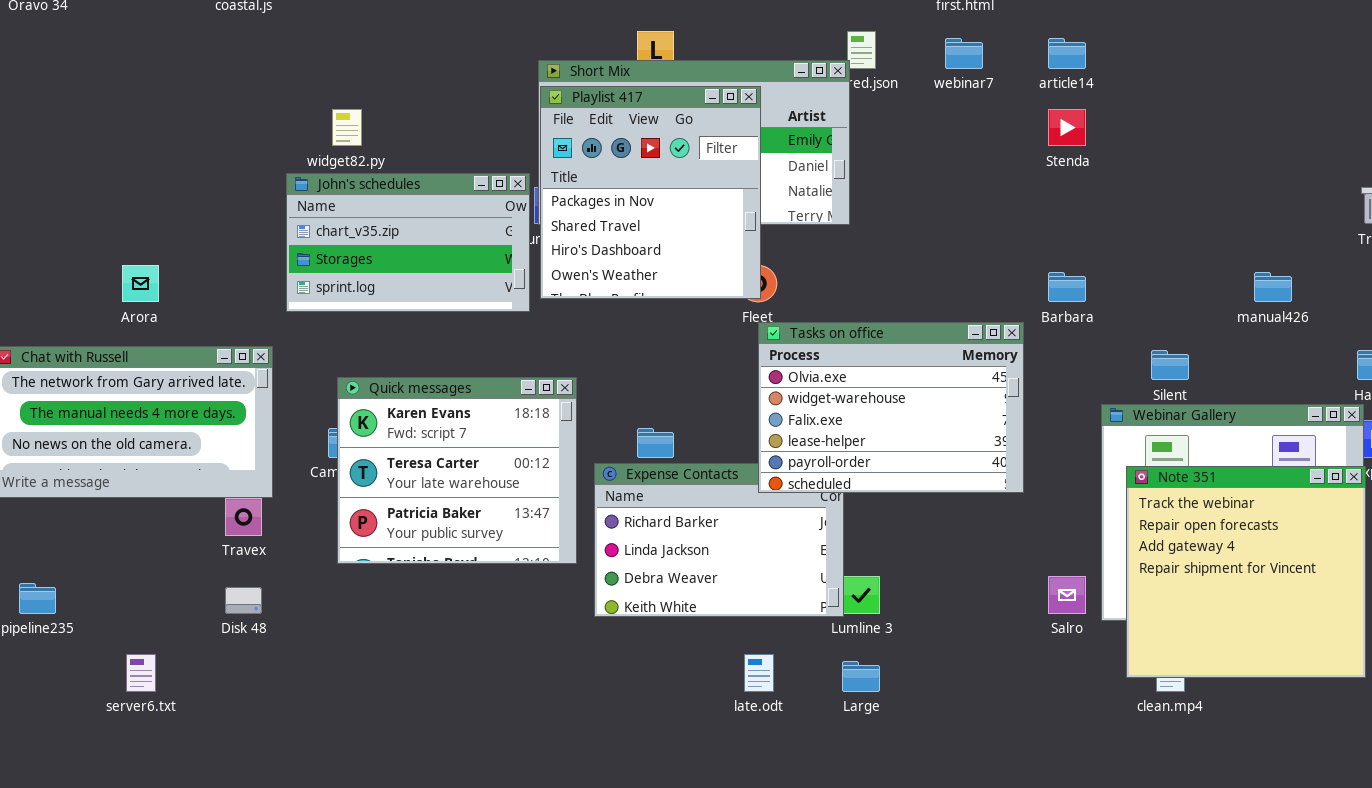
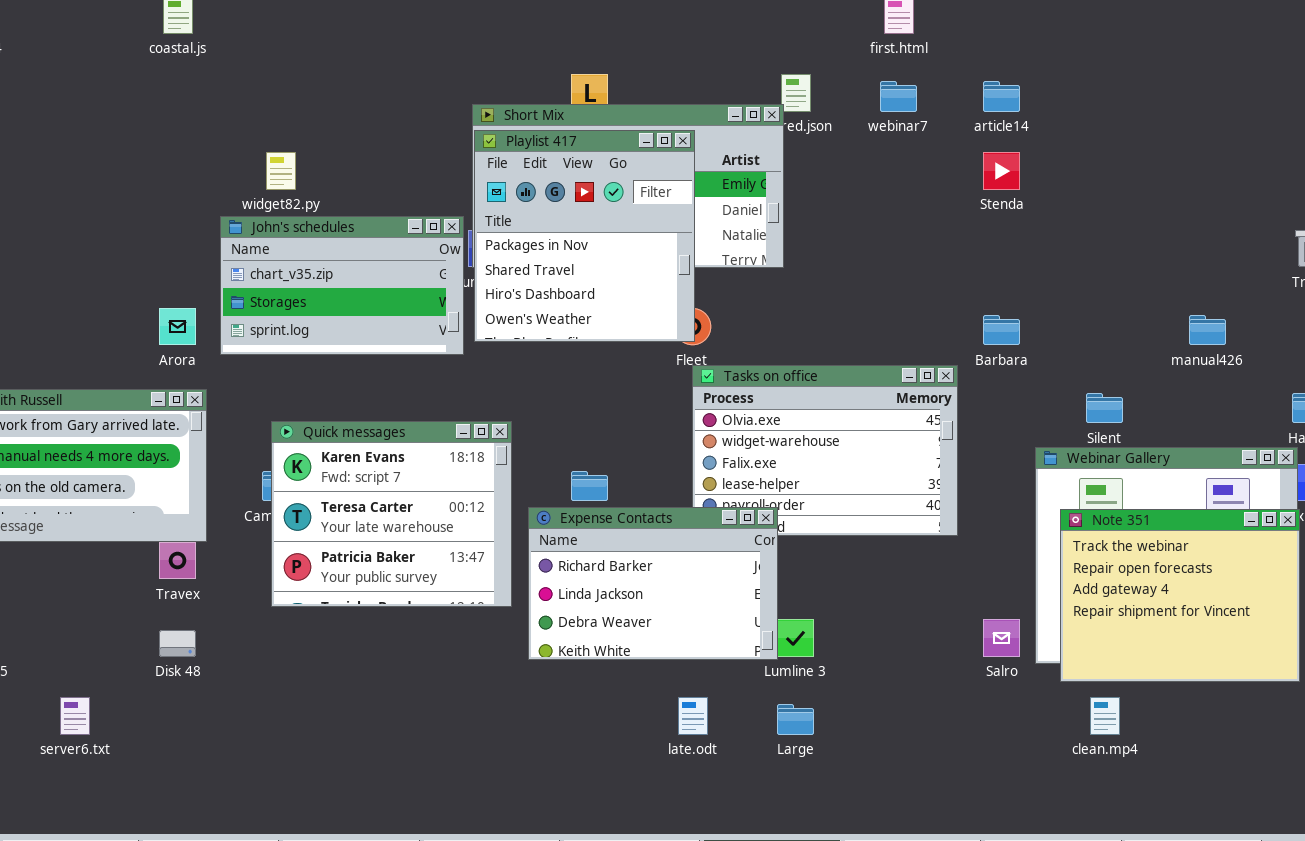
Arora: [122,265,159,302] -> [159,308,196,345], moved
Expense Contacts: [594,463,844,617] -> [528,507,778,660], raised
Note 351: [1126,466,1366,678] -> [1060,509,1300,682], resized

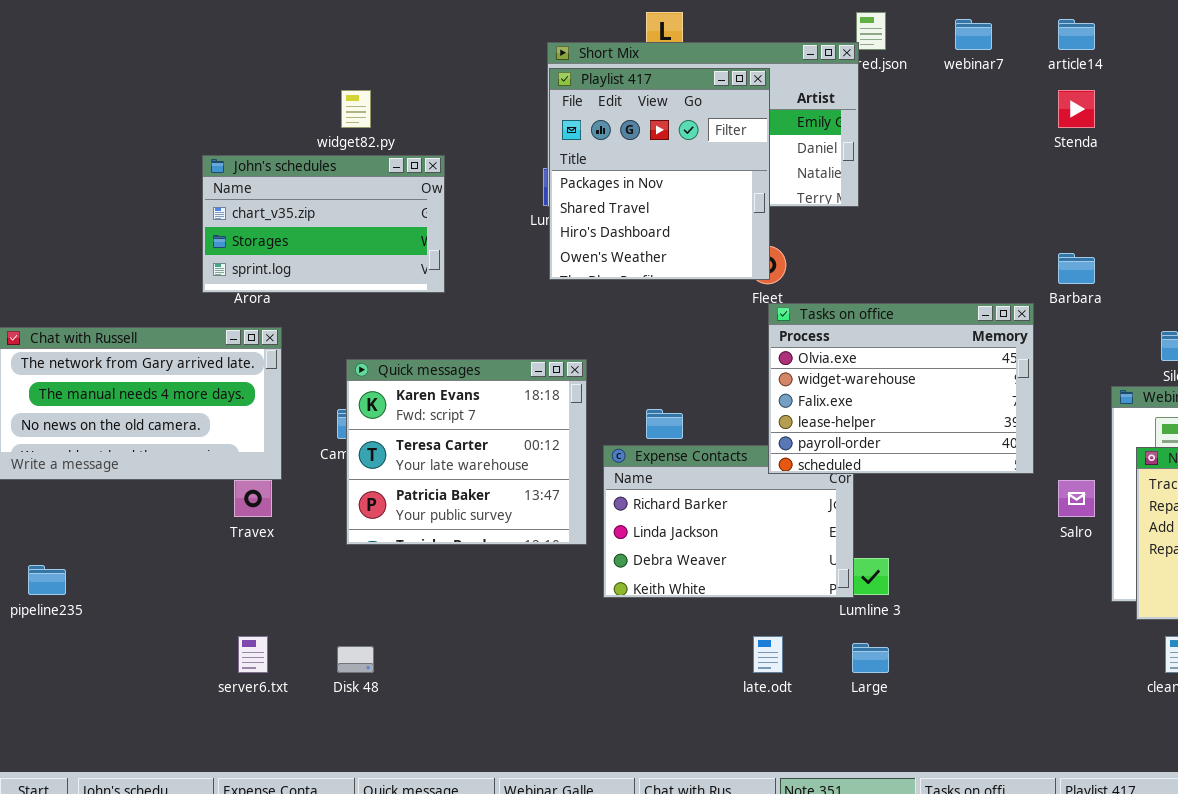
John's schedules: [220,216,464,355] -> [202,155,445,293], moved
Tasks on office: [692,365,958,536] -> [768,303,1034,474], raised
Salro: [983,619,1020,657] -> [1058,480,1095,517], moved
Disk 48: [159,630,196,657] -> [337,646,374,673], moved
server6.txt: [60,697,90,735] -> [238,636,268,673], moved

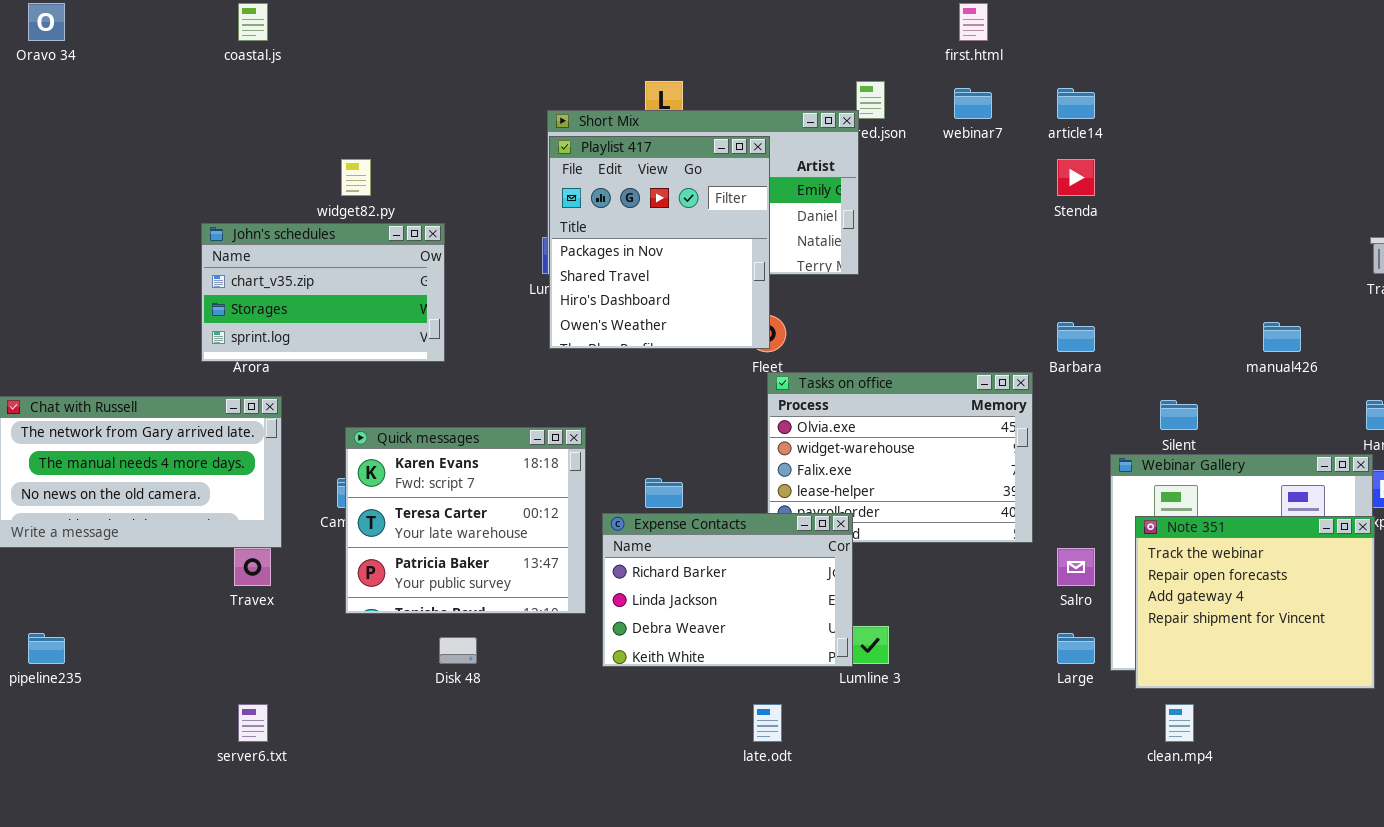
Expense Contacts: [603,445,854,598] -> [602,513,853,667], raised
Large: [852,643,889,673] -> [1057,633,1095,664], moved
Disk 48: [337,646,374,673] -> [439,637,477,664], moved

